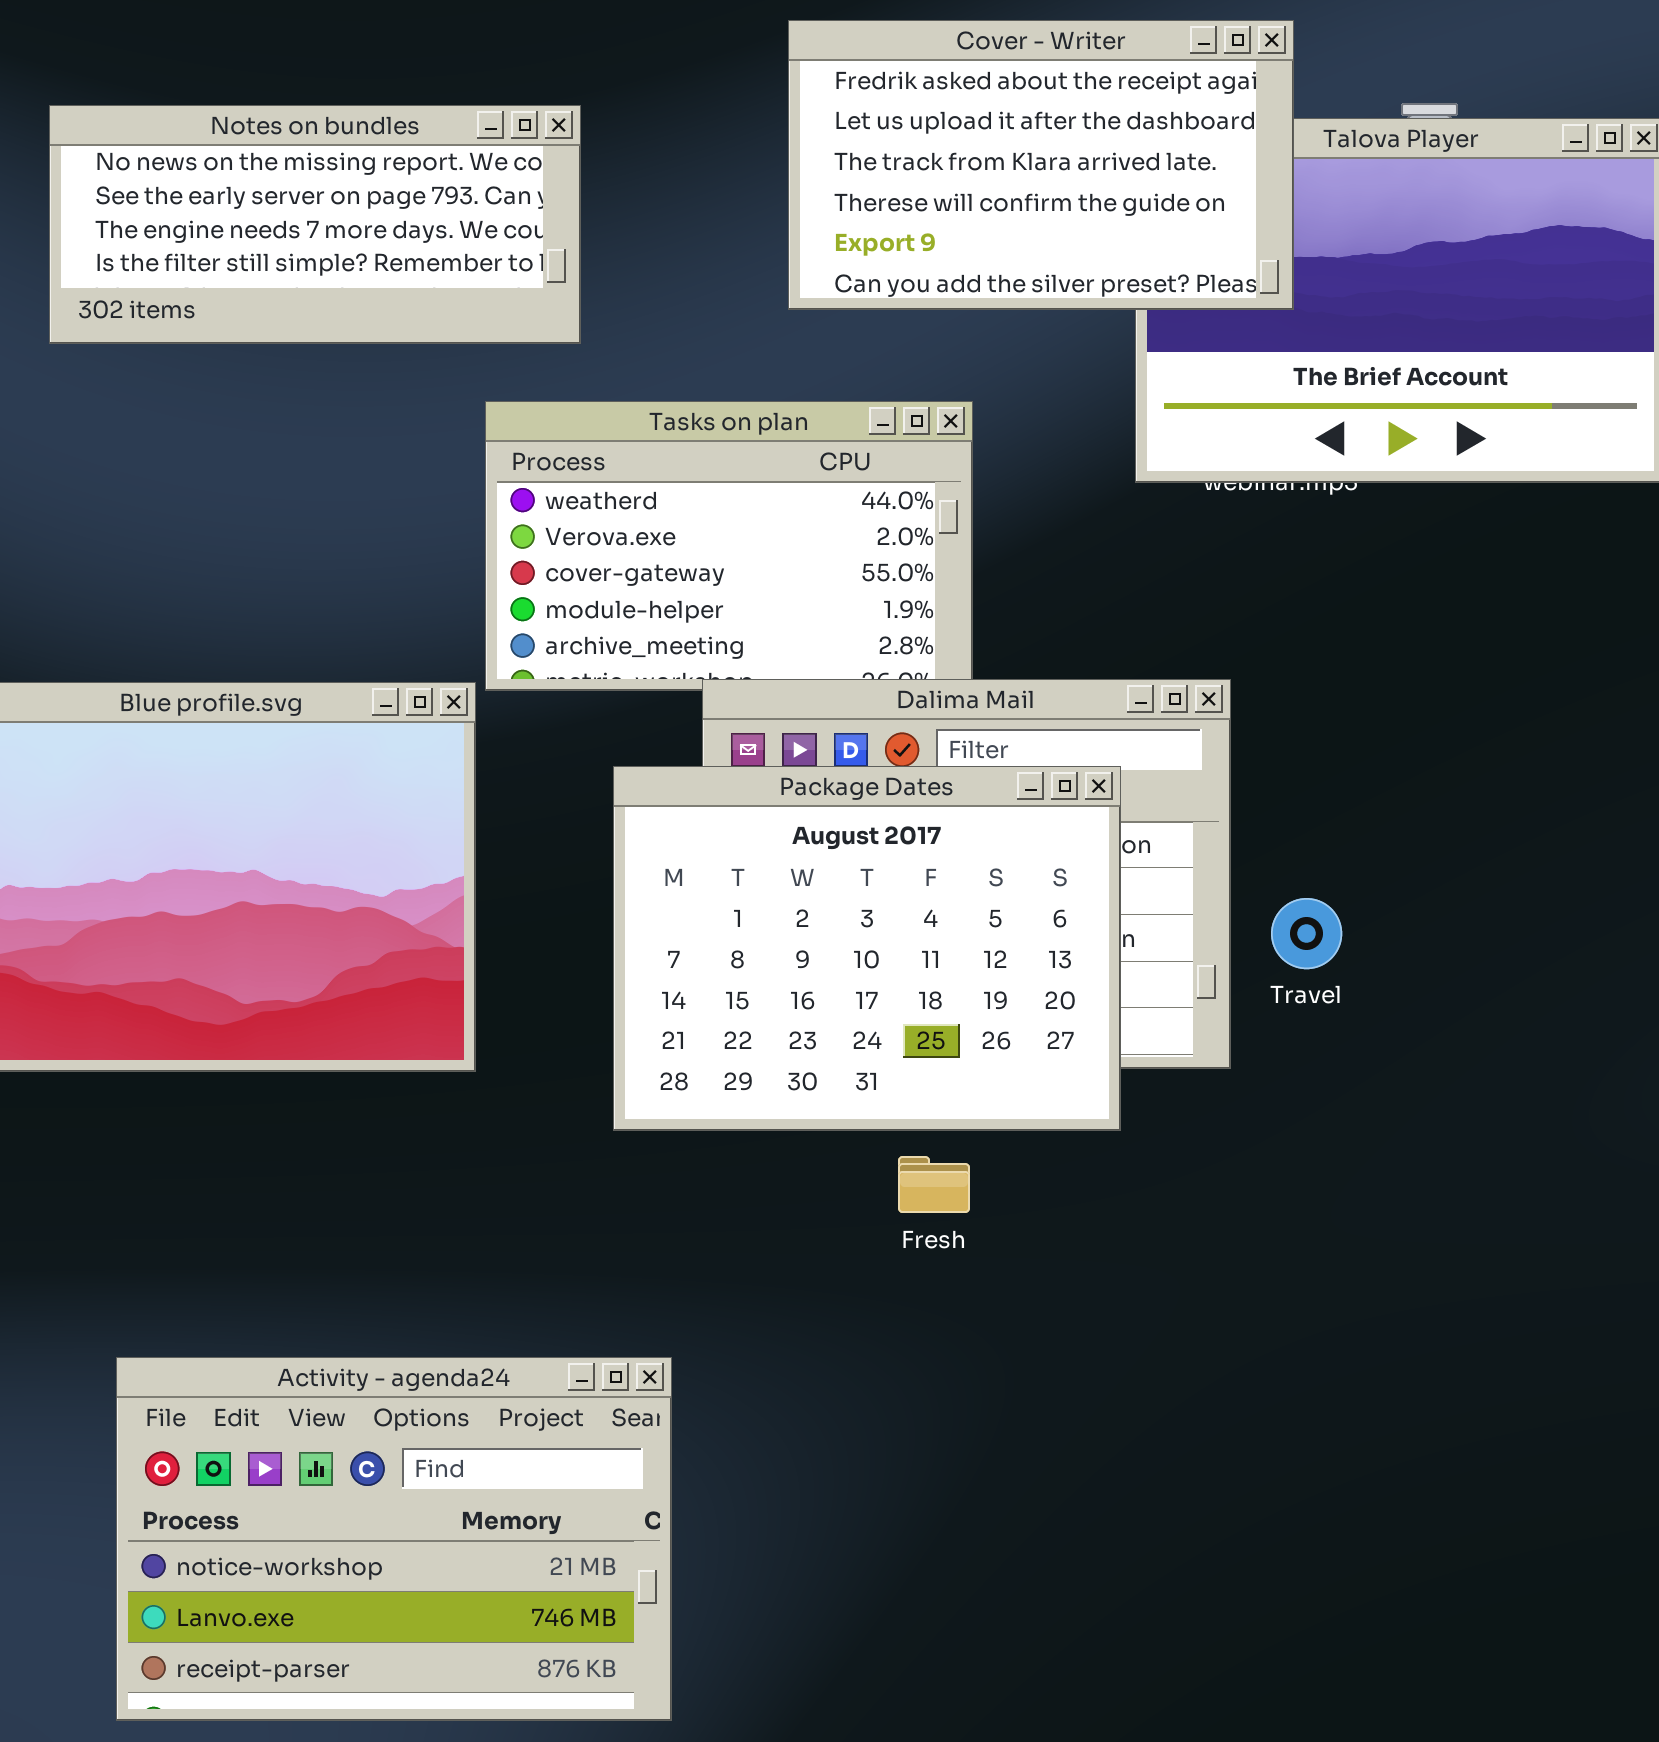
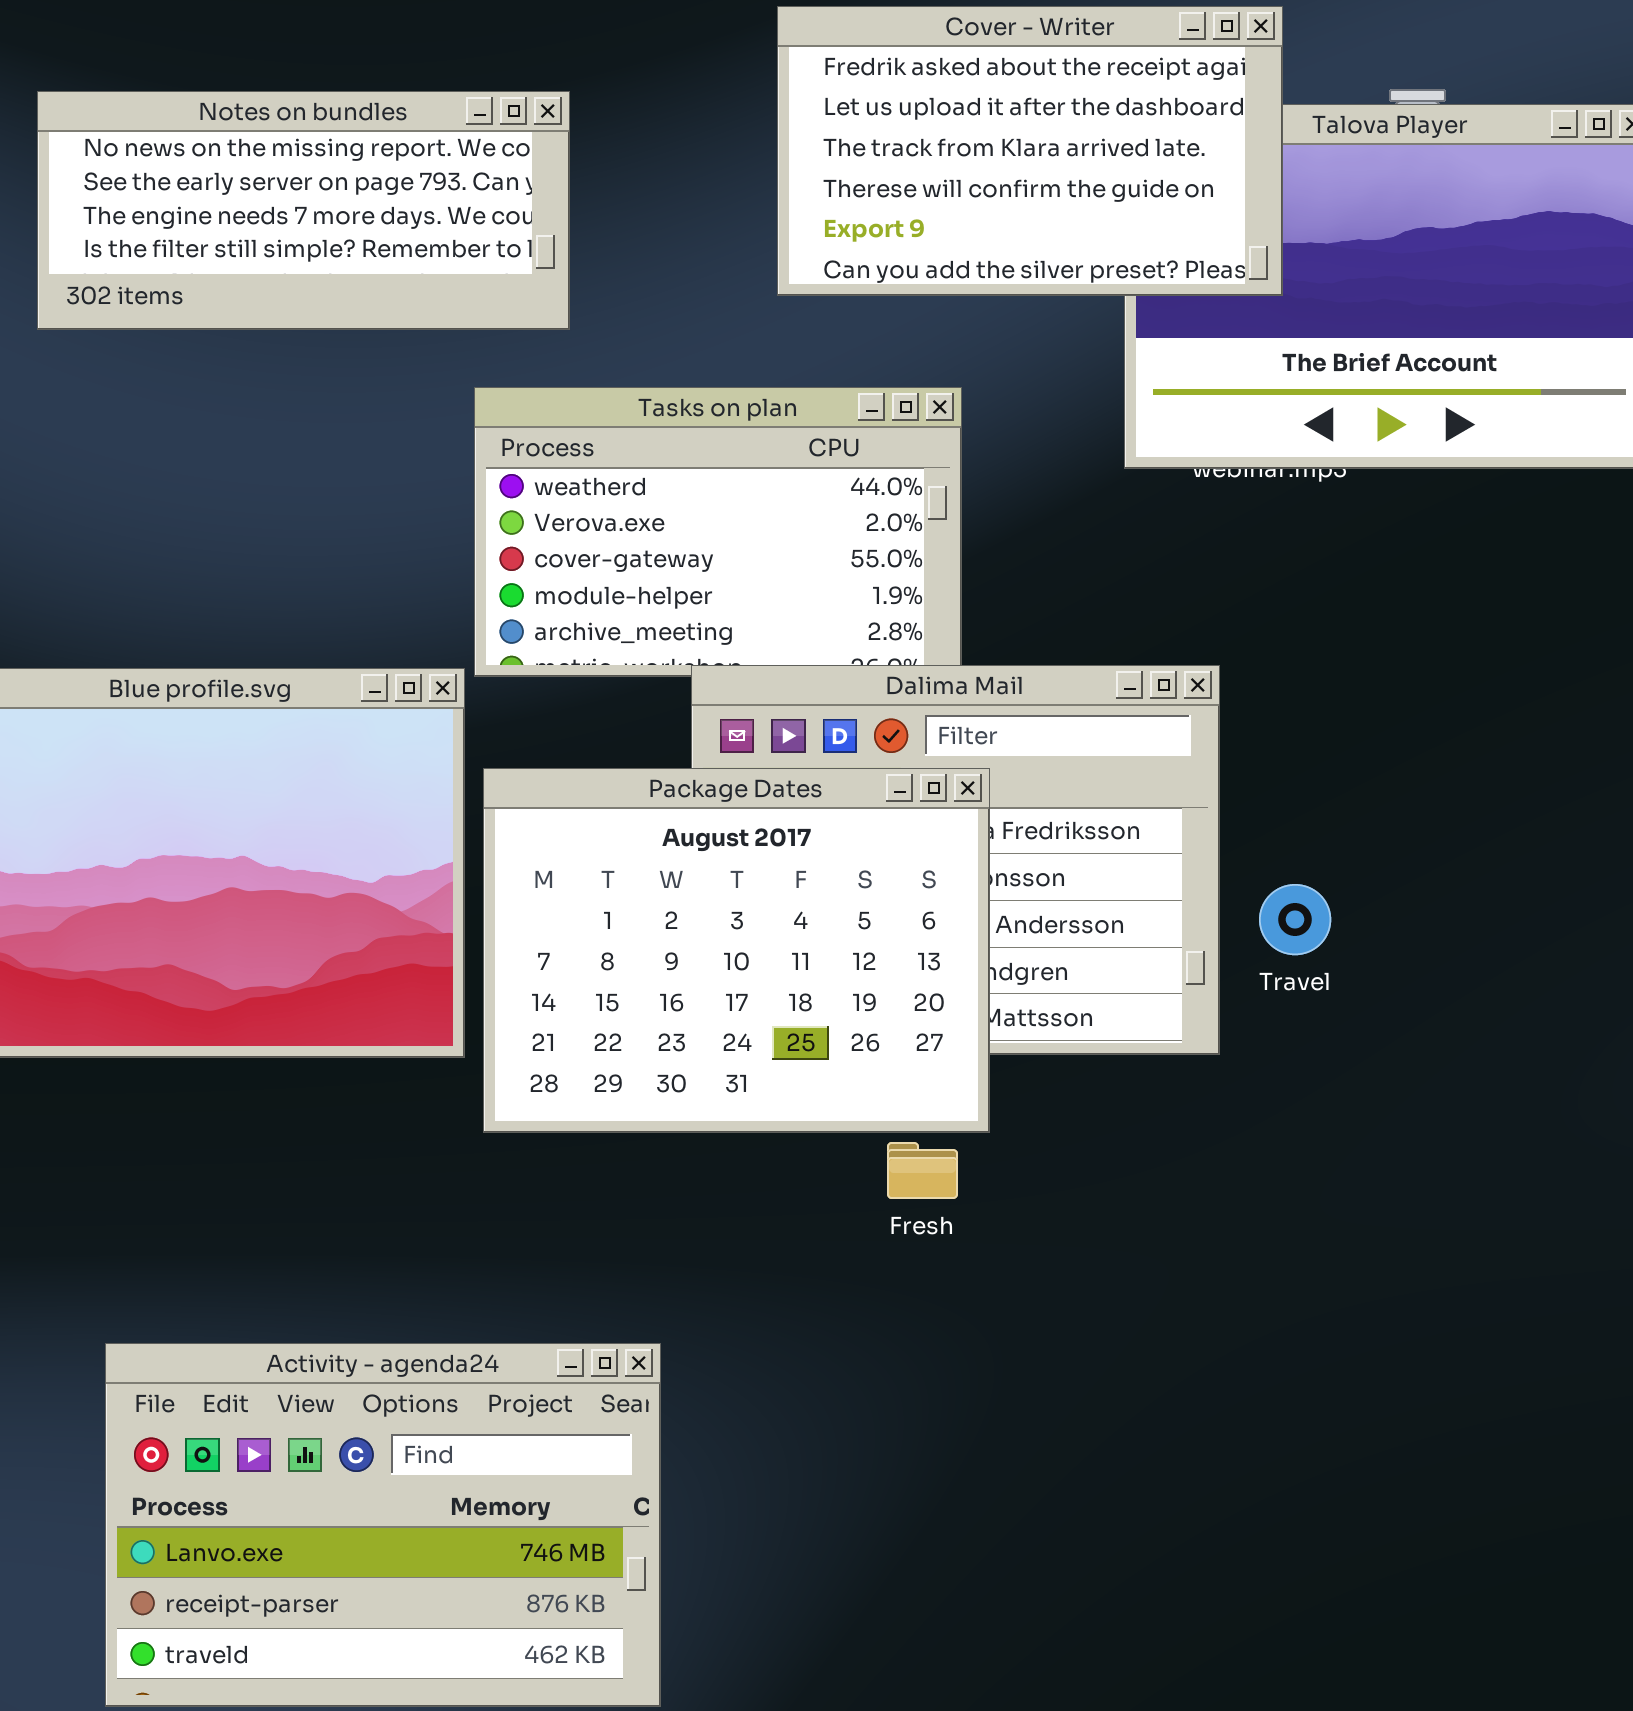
Package Dates: [613,766,1121,1131] -> [483,768,990,1133], moved
Activity - agenda24: [116,1357,672,1721] -> [105,1343,661,1707], scrolled down 1 row

